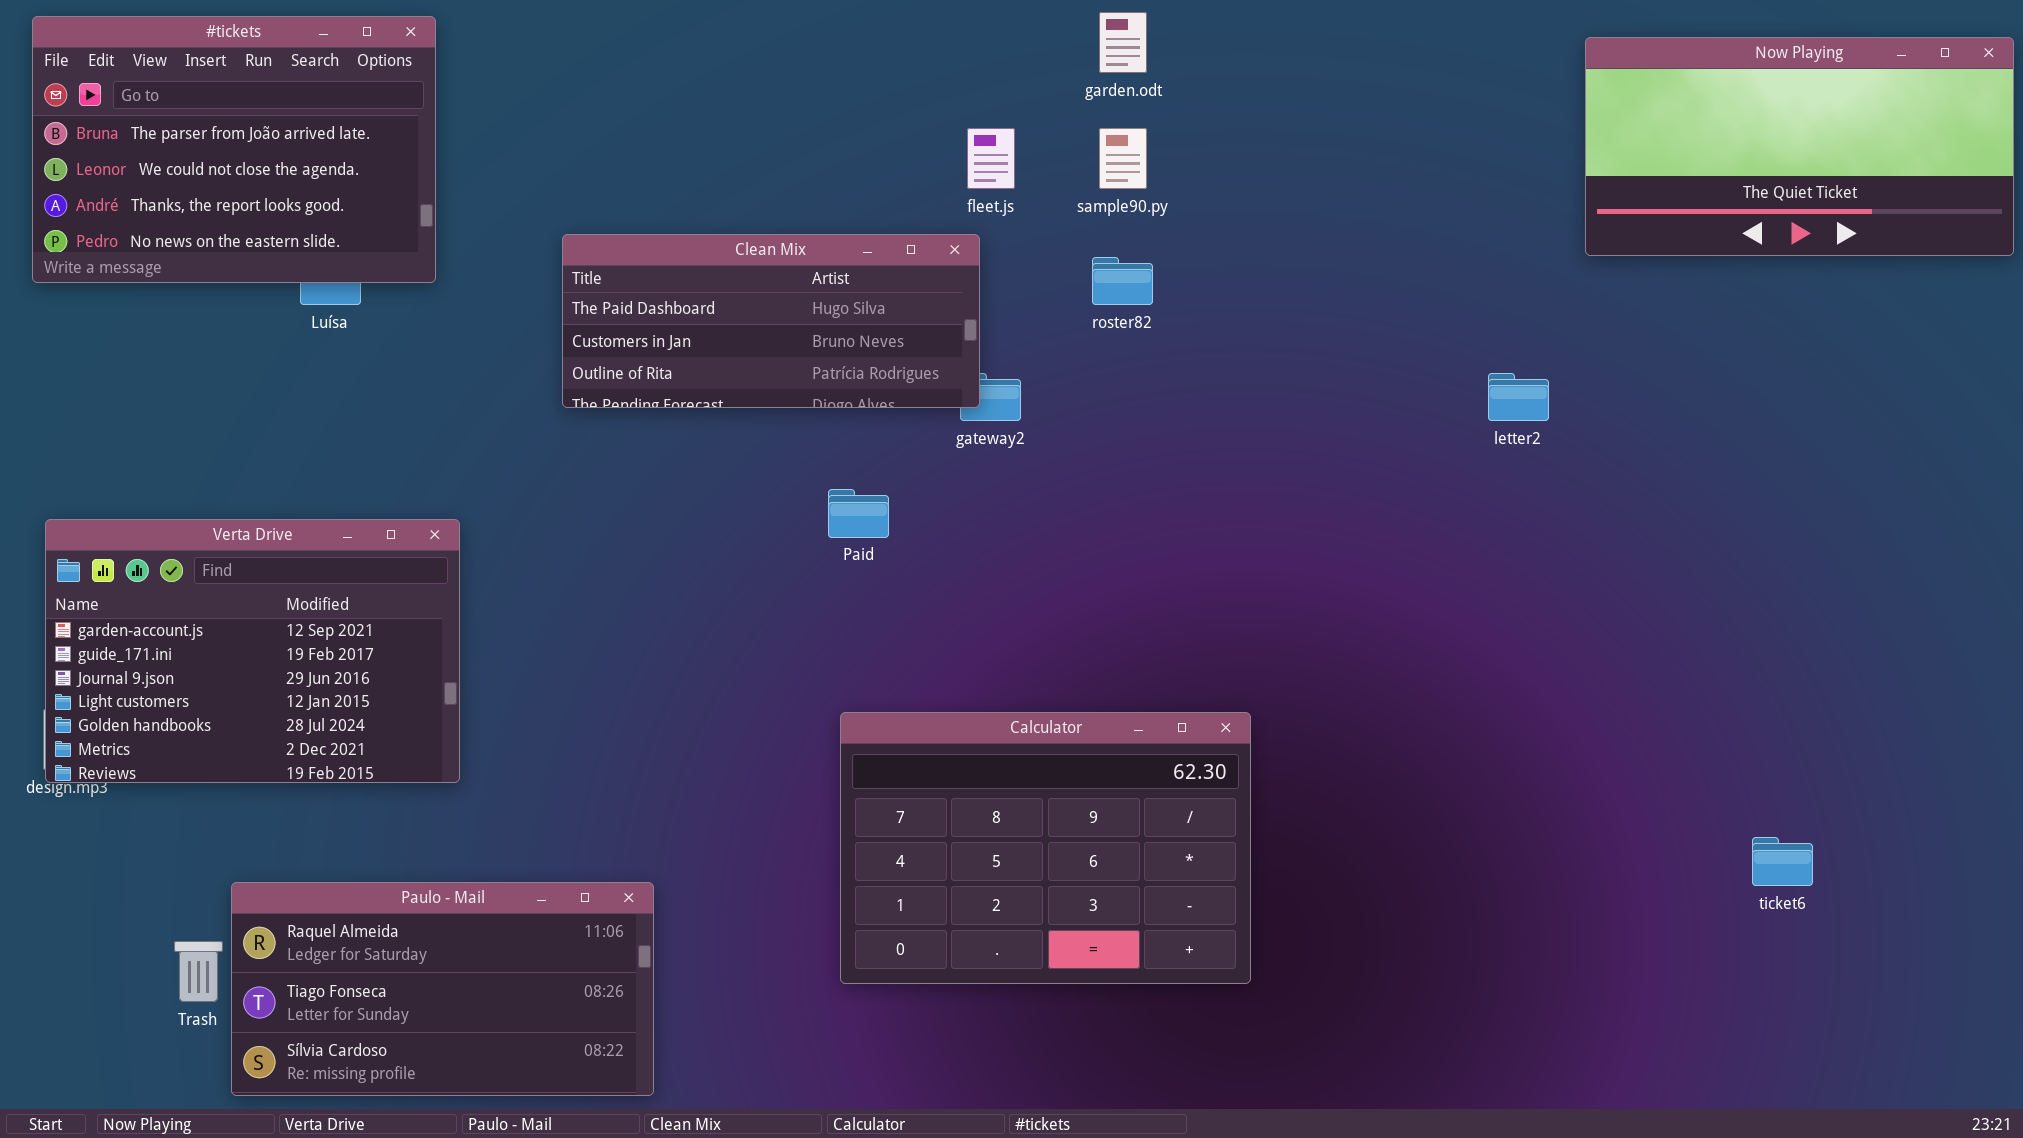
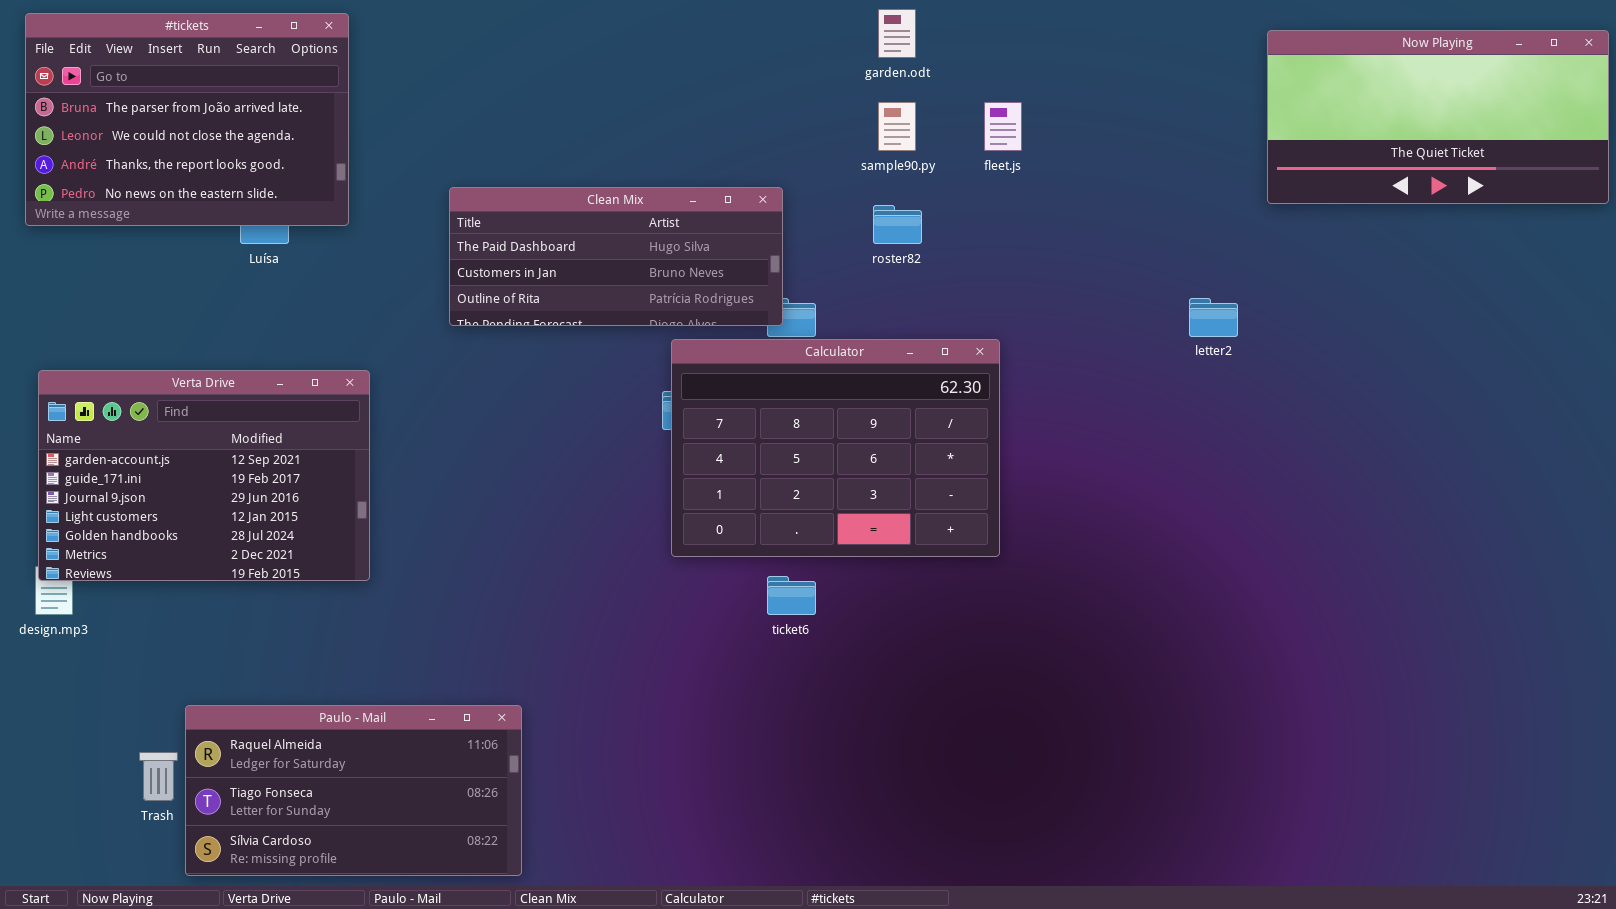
fleet.js: [967,128,1015,189] -> [984,102,1022,151], moved
Verta Drive: [45,519,460,783] -> [38,370,370,581], moved
Calculator: [840,712,1251,984] -> [671,339,1000,557], moved
ticket6: [1752,837,1813,886] -> [767,576,816,615], moved

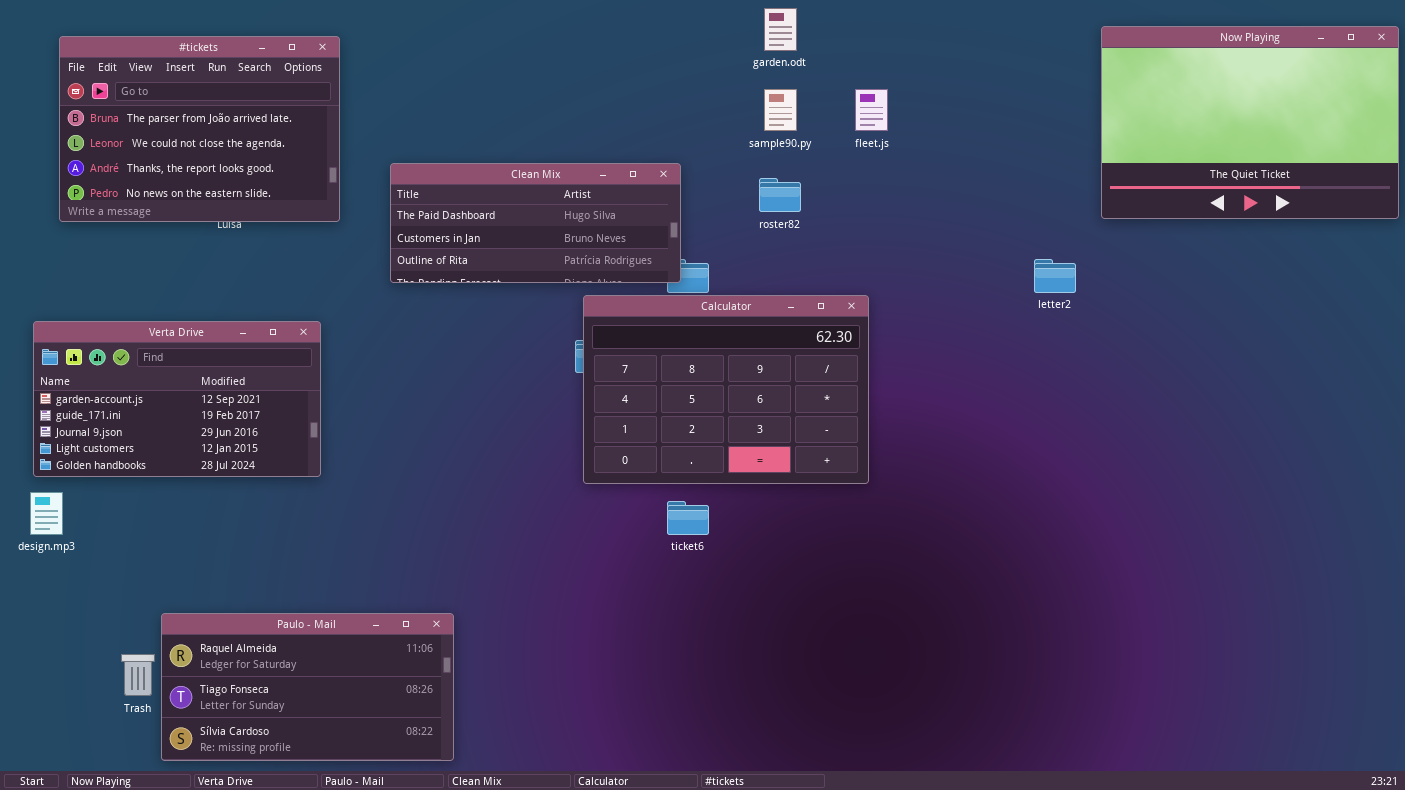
#tickets: [25,13,349,226] -> [59,36,340,222], moved
Now Playing: [1267,30,1609,204] -> [1101,26,1399,219], resized
Verta Drive: [38,370,370,581] -> [33,321,321,477], resized

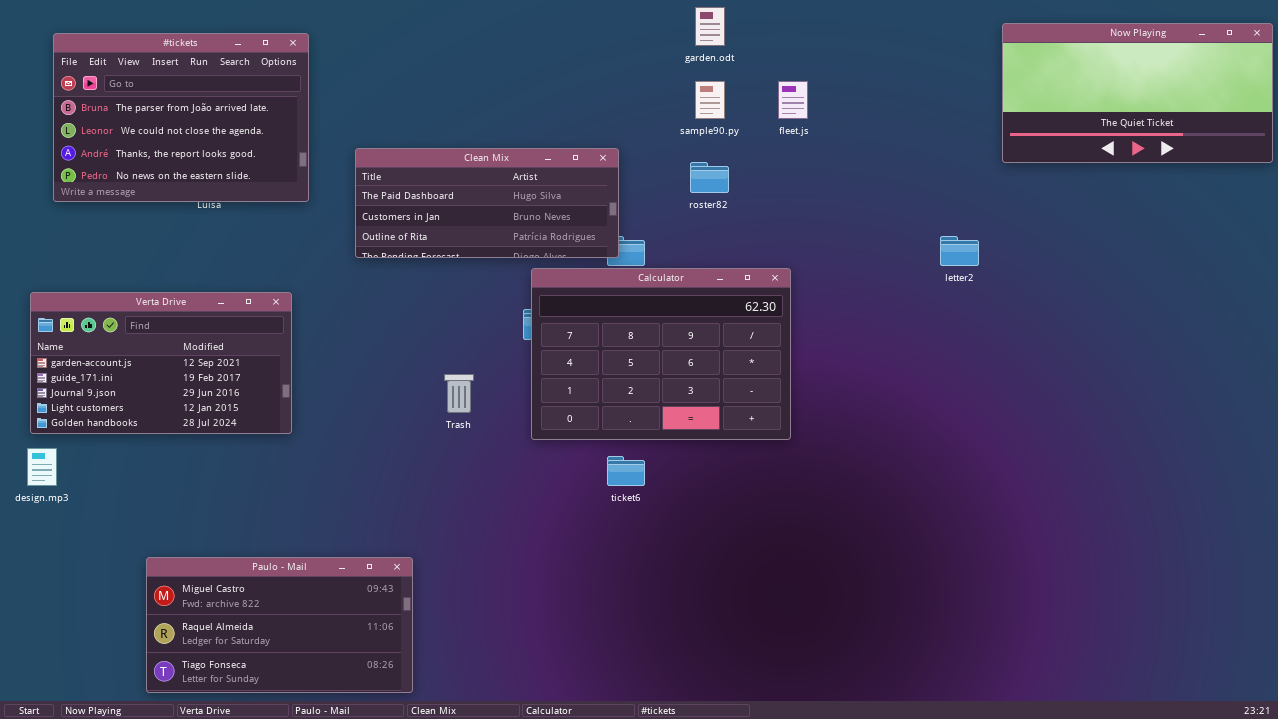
Now Playing: [1101,26,1399,219] -> [1002,23,1273,163], resized
Paulo - Mail: [161,613,454,761] -> [146,557,413,693], scrolled up 1 row
Trash: [121,654,155,696] -> [444,374,474,413], moved

